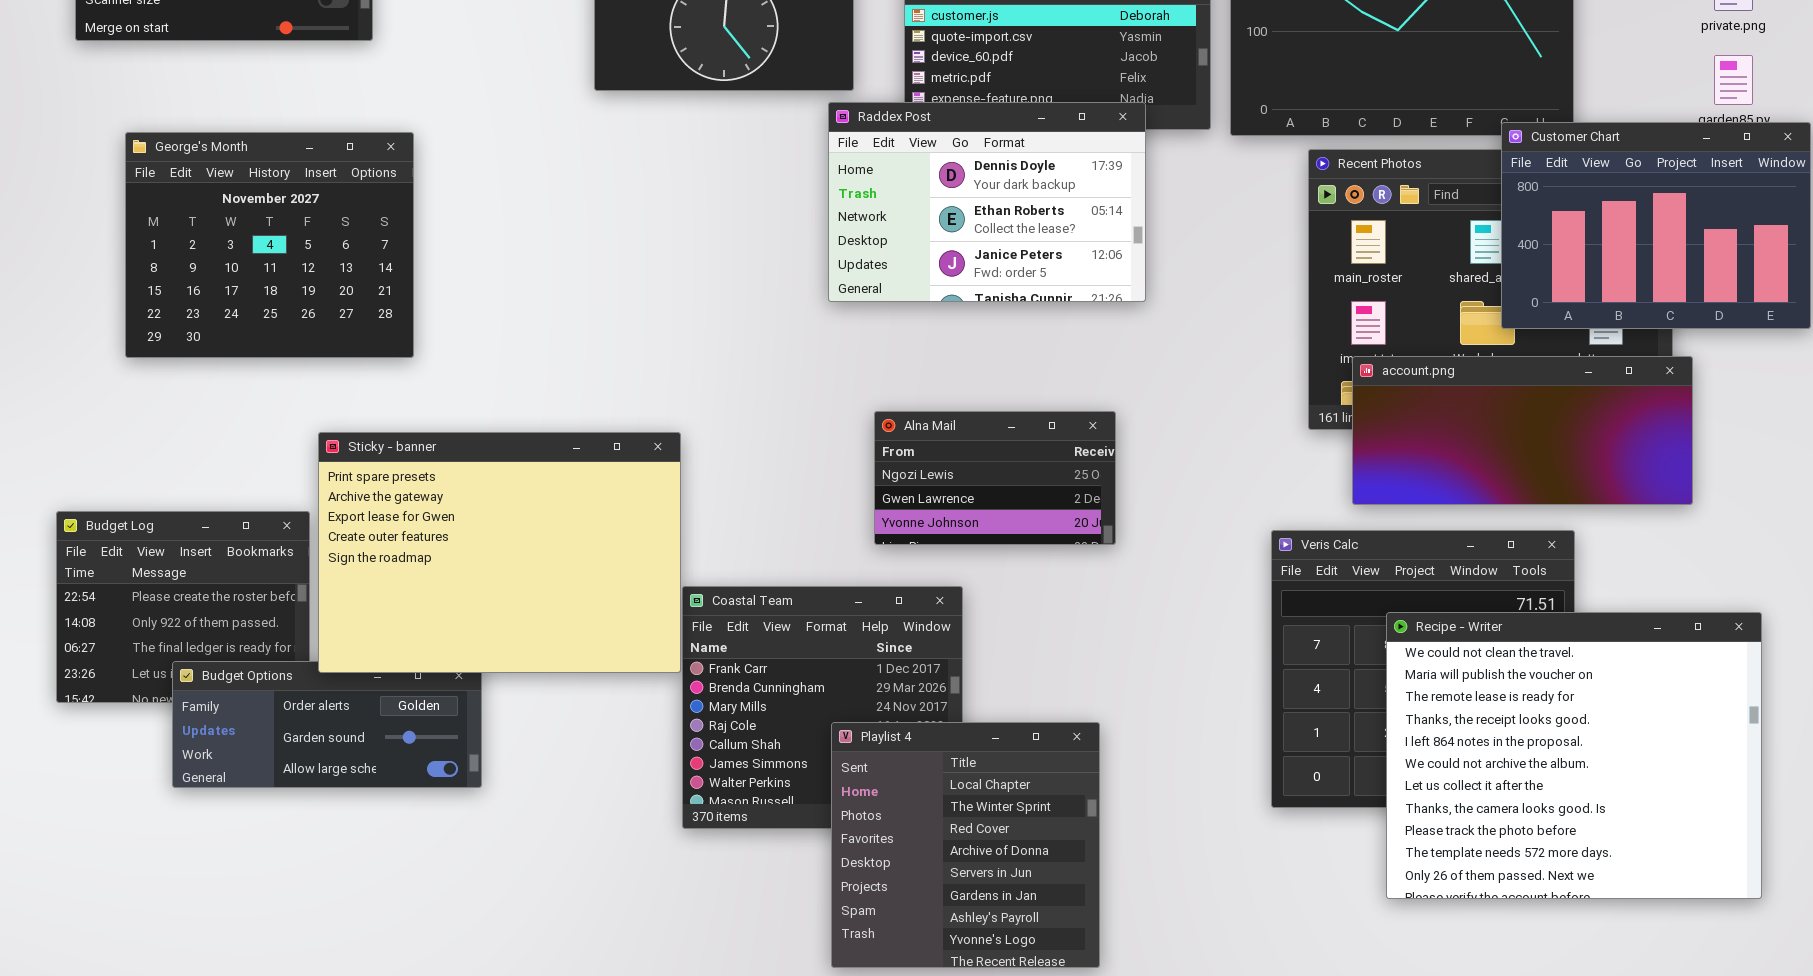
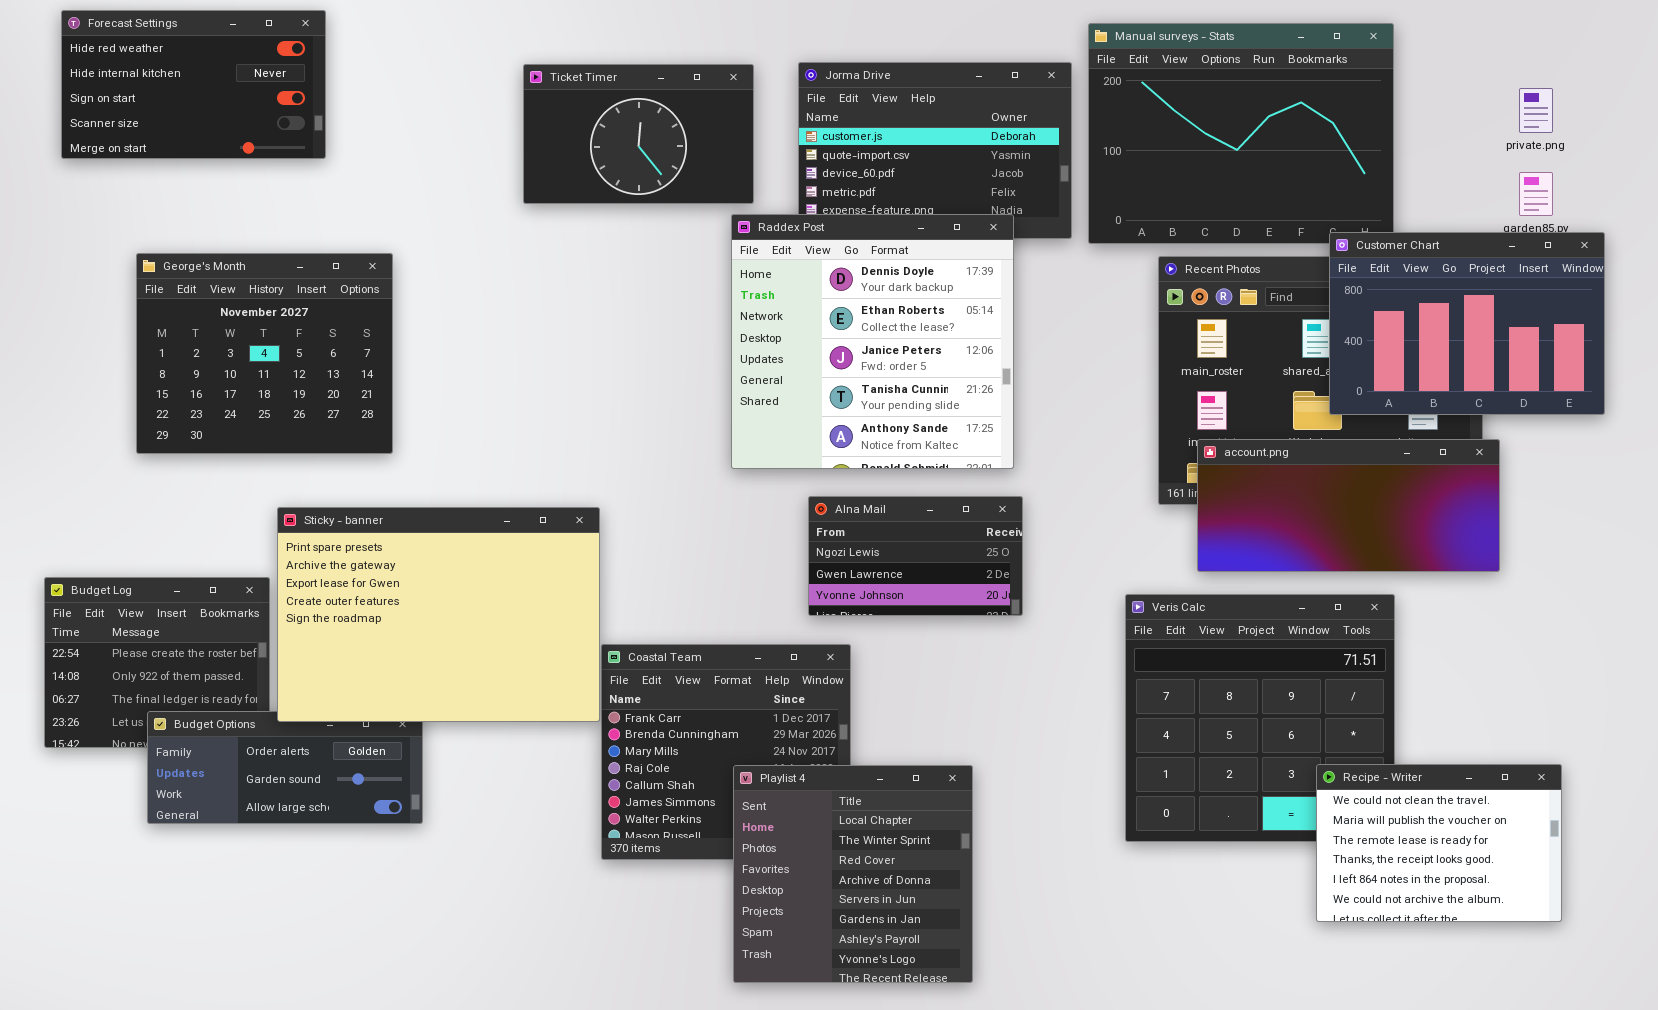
Raddex Post: [828,102,1146,302] -> [731,214,1014,469], resized
George's Month: [125,132,414,358] -> [136,253,393,454], moved
Alna Mail: [874,411,1116,545] -> [808,496,1023,616], moved
Recipe - Writer: [1386,612,1762,899] -> [1316,764,1562,922], resized

